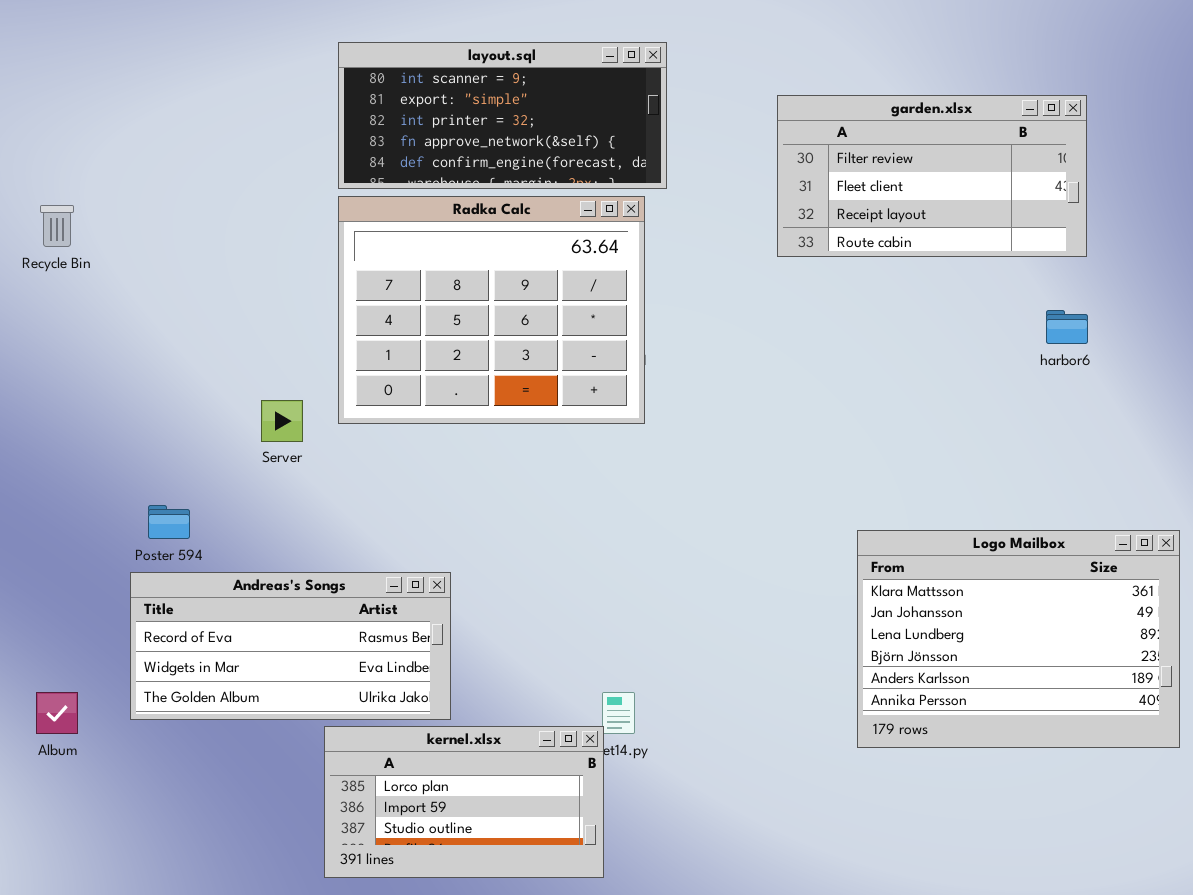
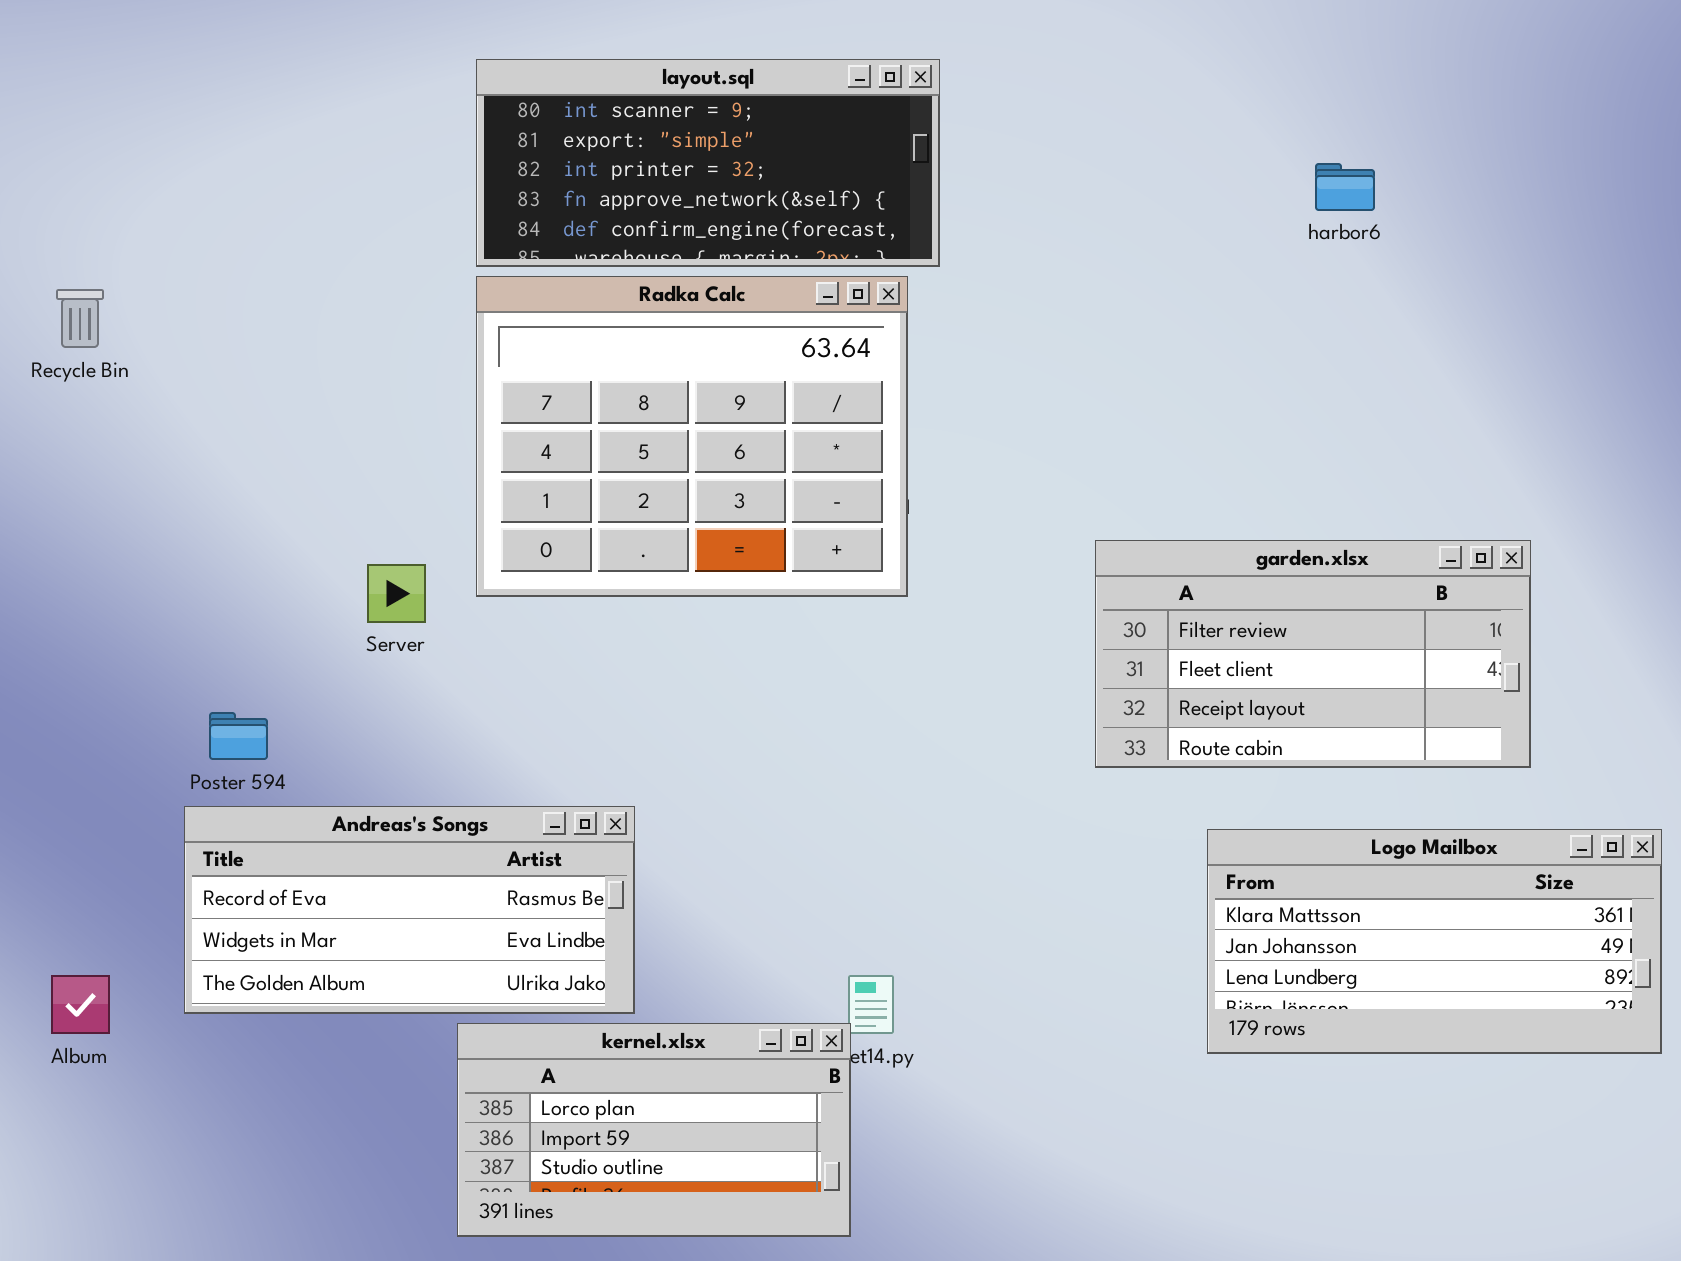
garden.xlsx: [777,95,1087,257] -> [1095,540,1531,768], moved
harbor6: [1046,310,1088,344] -> [1315,163,1375,211], moved
Logo Mailbox: [857,530,1180,748] -> [1207,829,1662,1054], resized

